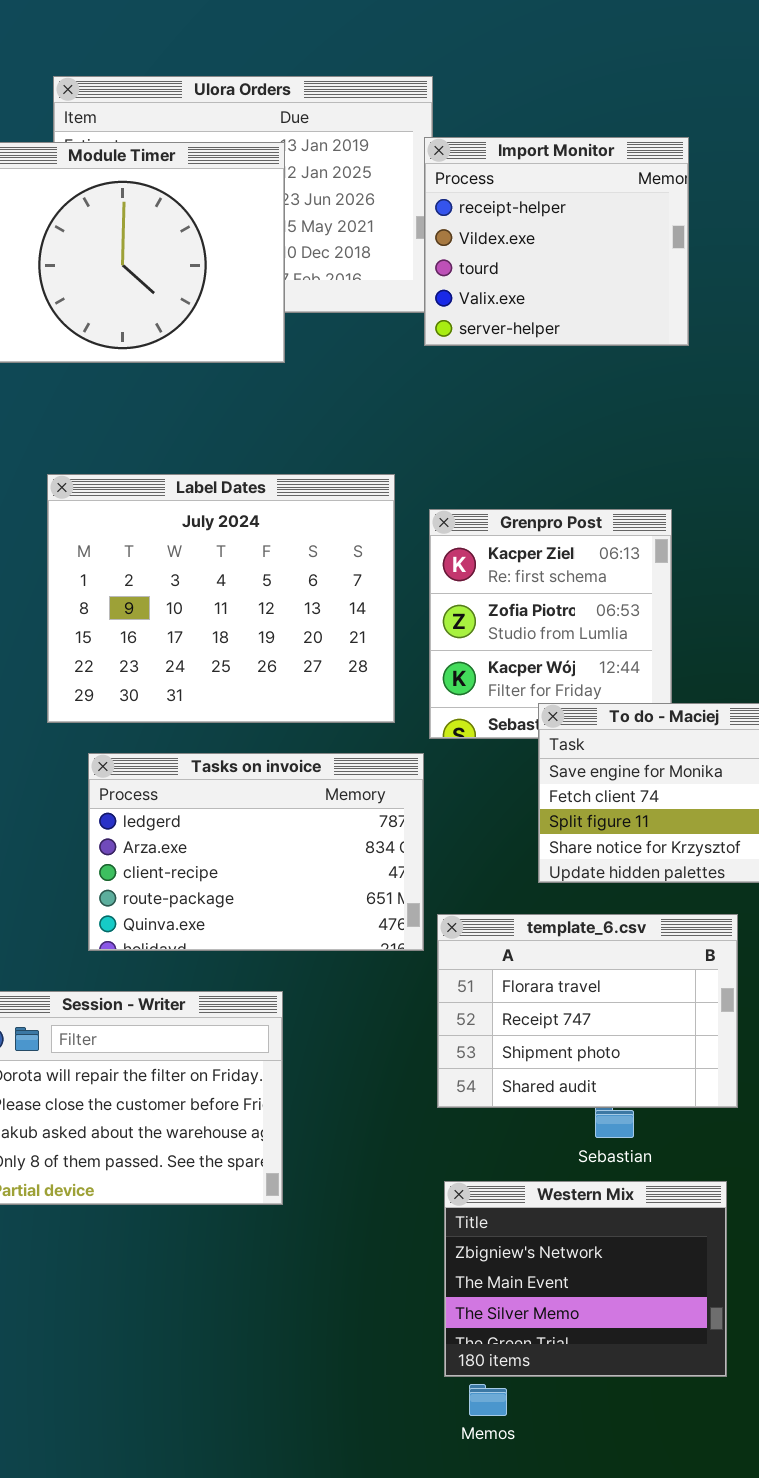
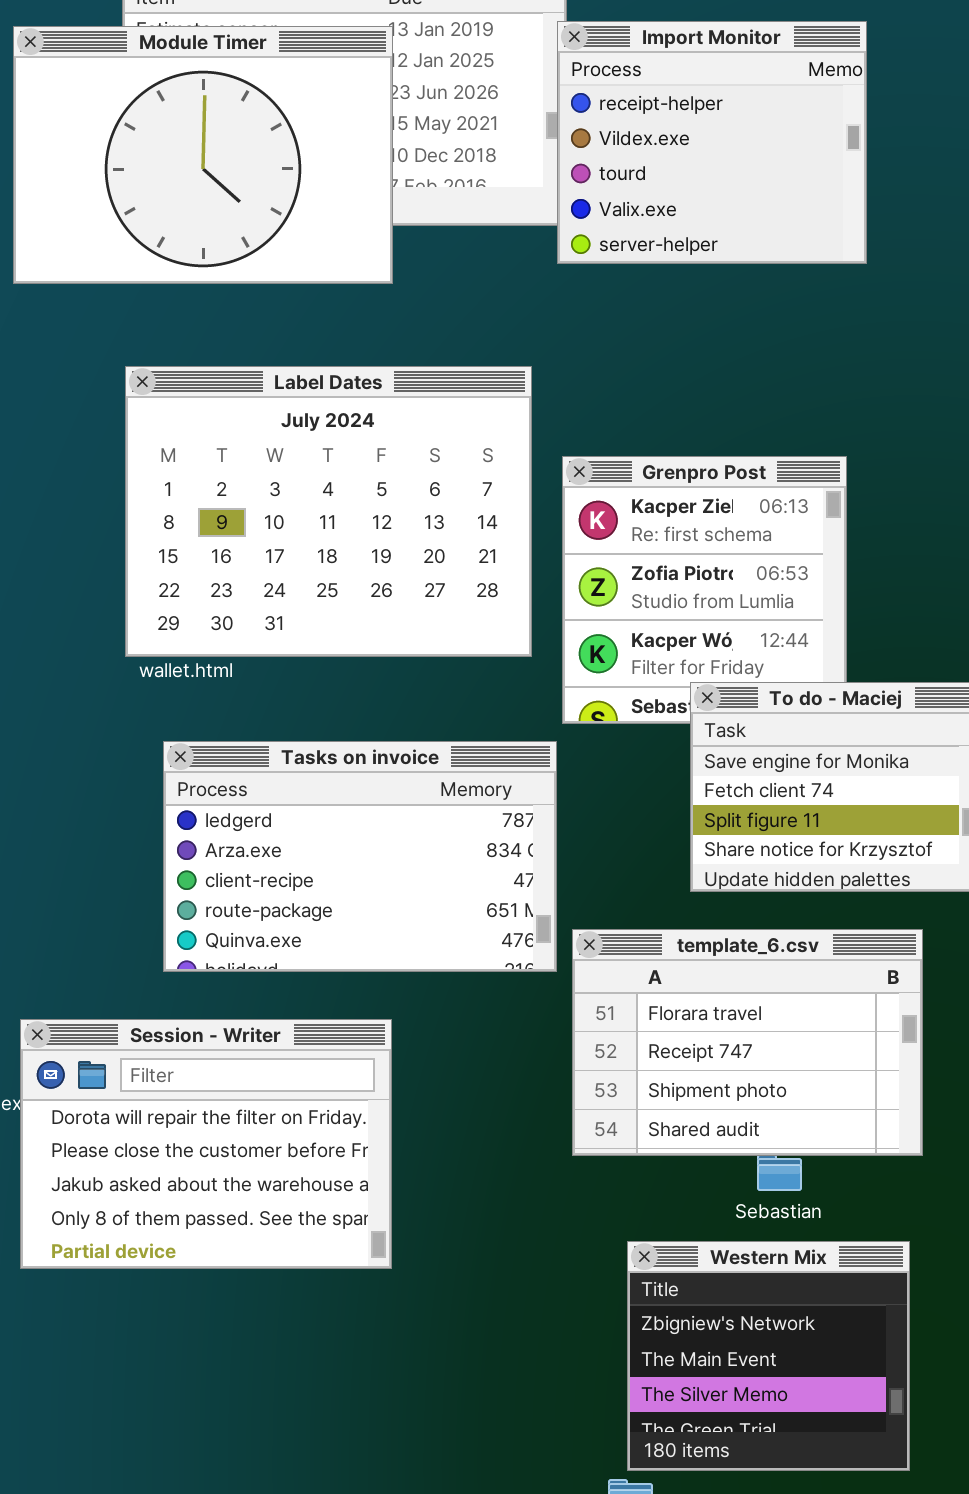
Label Dates: [47,474,395,723] -> [125,366,532,657], moved
Western Mix: [444,1181,727,1377] -> [627,1241,910,1471], resized

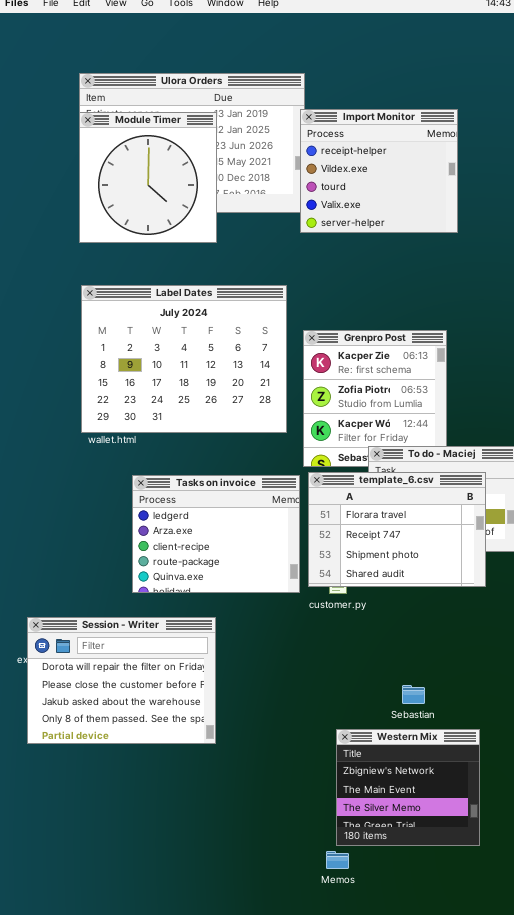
Module Timer: [13,26,393,284] -> [79,112,217,243], resized
Tasks on invoice: [163,741,557,972] -> [132,475,300,593], resized
template_6.csv: [572,929,923,1156] -> [308,472,486,587], moved

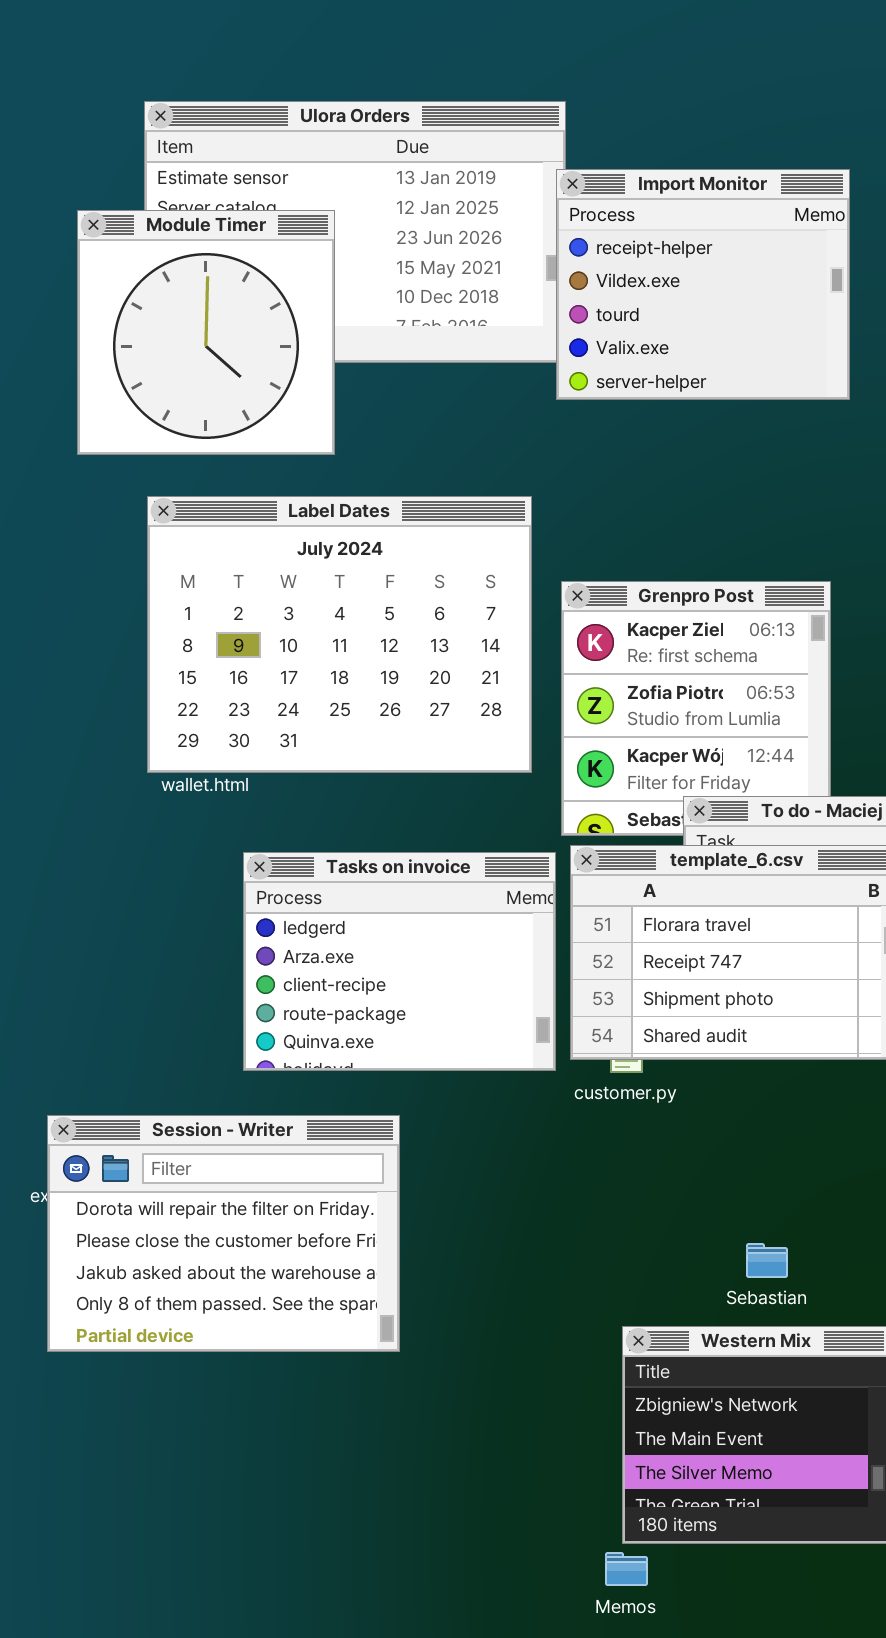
Module Timer: [79,112,217,243] -> [77,210,335,455], moved

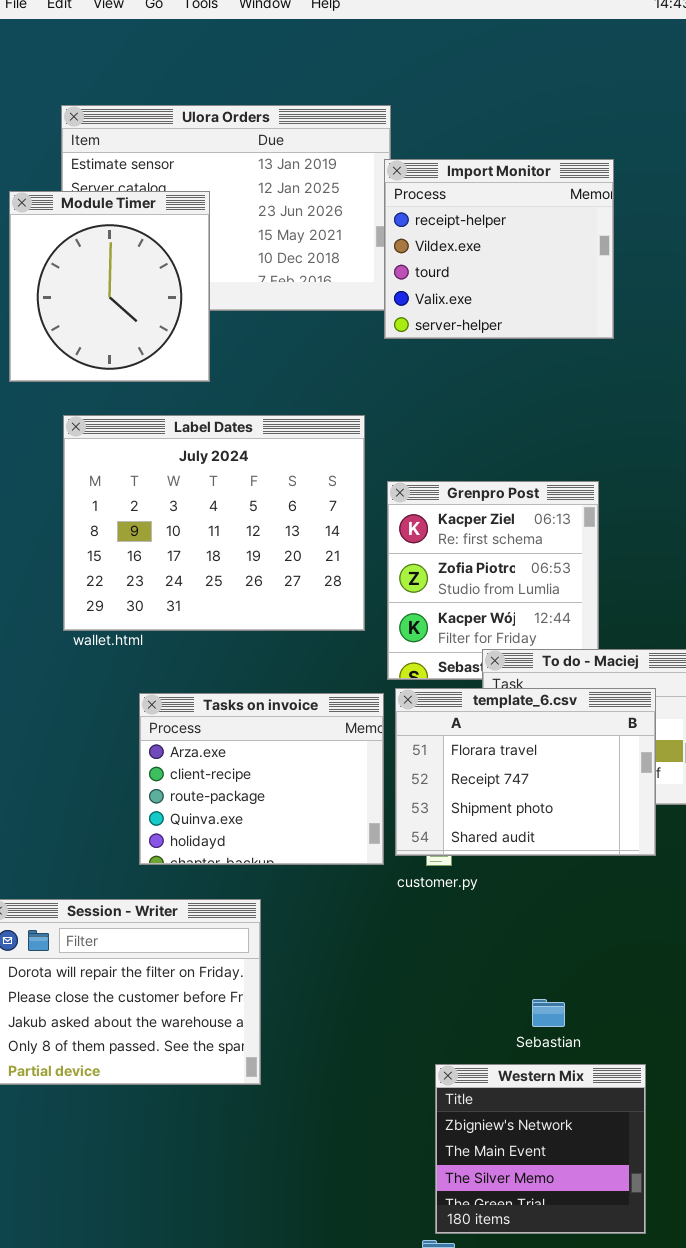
Tasks on invoice: [243,852,556,1071] -> [139,693,384,865], scrolled down 1 row

